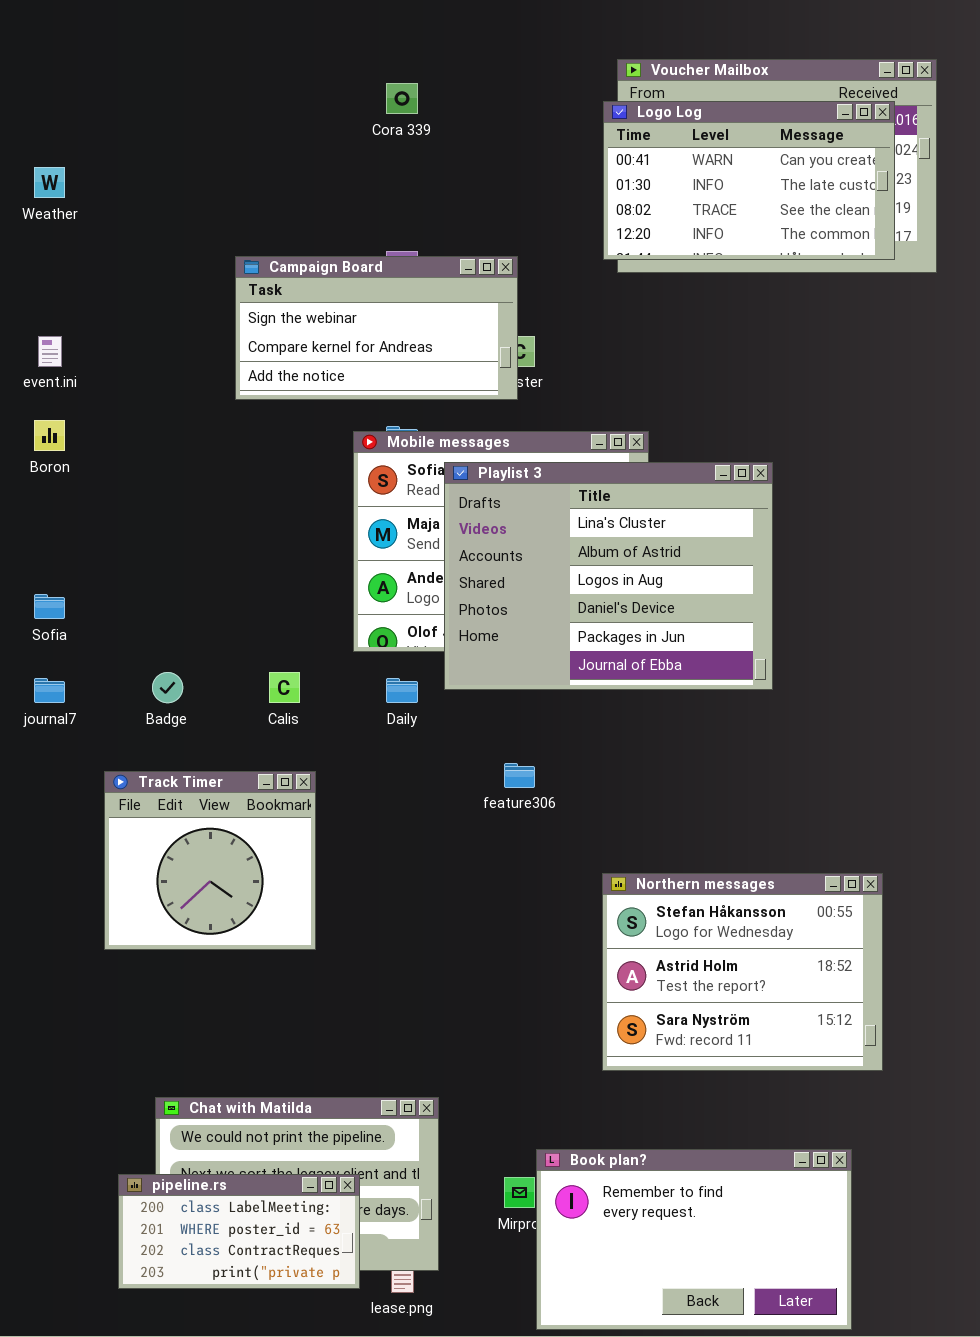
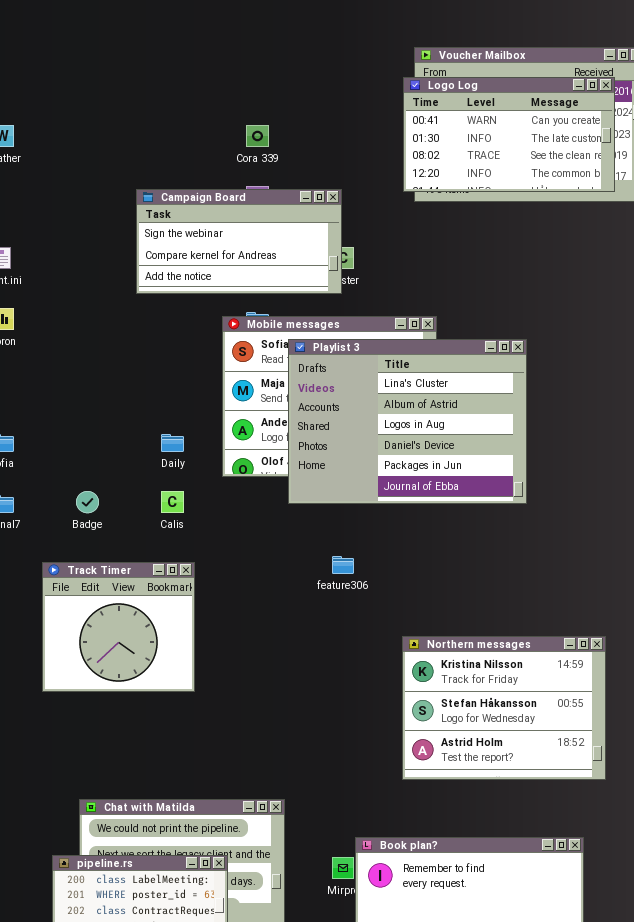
Cora 339: [386,83,418,114] -> [246,125,269,147], moved
Daily: [386,678,418,703] -> [161,434,184,452], moved
Northern messages: [602,873,883,1071] -> [402,636,606,780], scrolled up 1 row

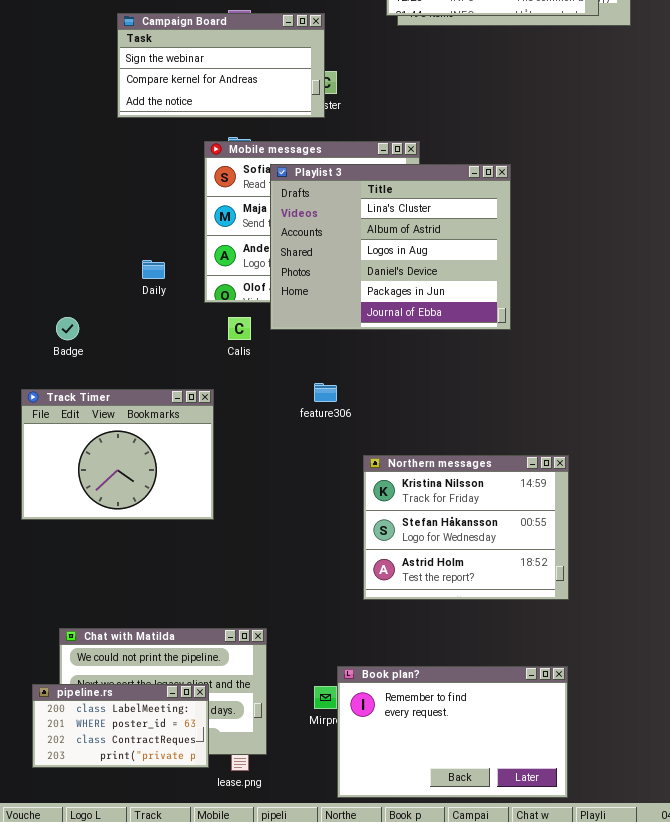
Calis: [161,491,184,513] -> [228,317,251,340], moved
Track Timer: [42,562,195,692] -> [21,389,214,520], resized
Northern messages: [402,636,606,780] -> [363,455,569,600], moved

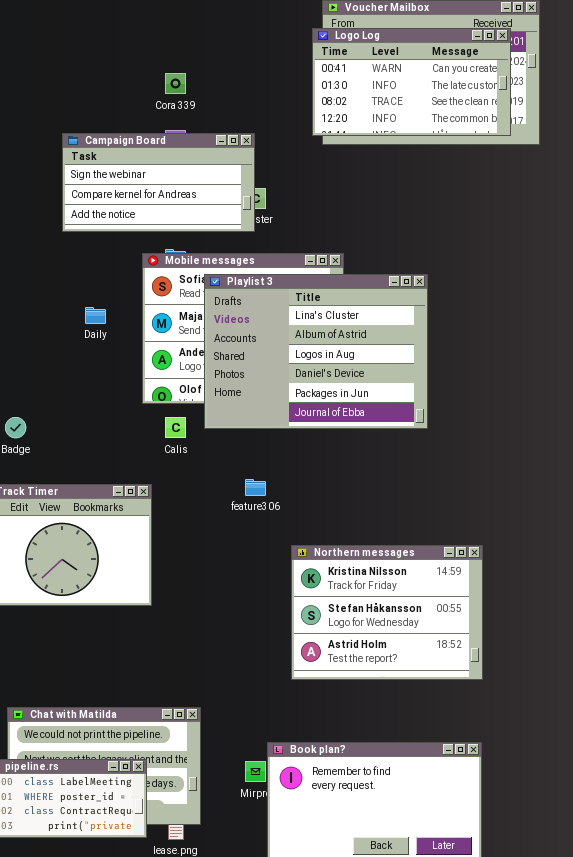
Daily: [142,260,165,279] -> [85,307,106,324], moved

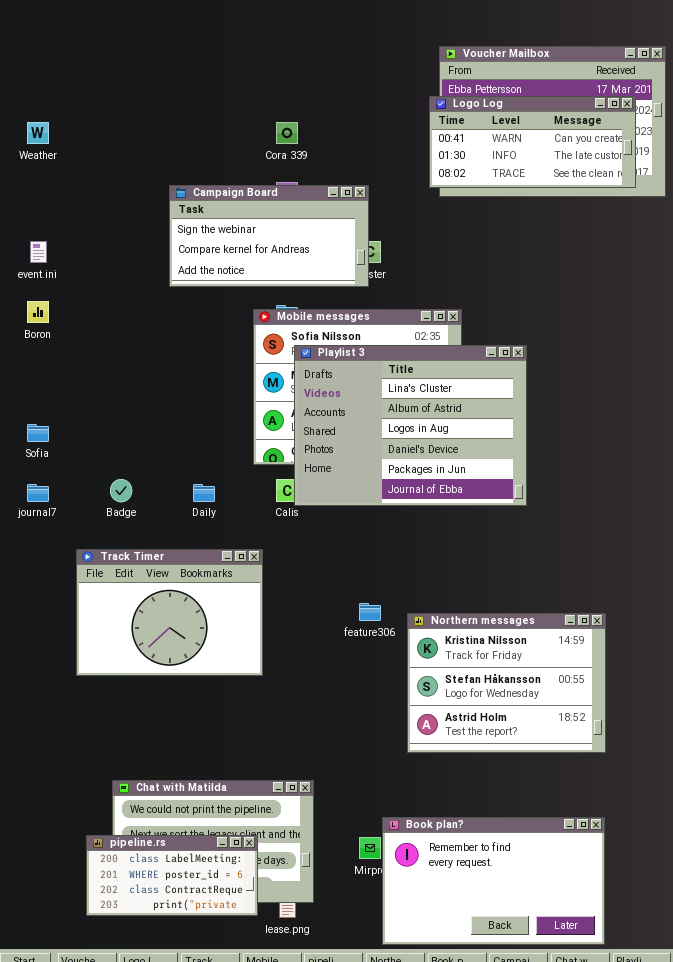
Logo Log: [312,28,511,136] -> [429,96,636,188], resized
Playlist 3: [204,274,428,429] -> [294,345,527,506], moved
Daily: [85,307,106,324] -> [193,484,215,502], moved
feature306: [245,479,266,496] -> [359,603,381,621], moved

